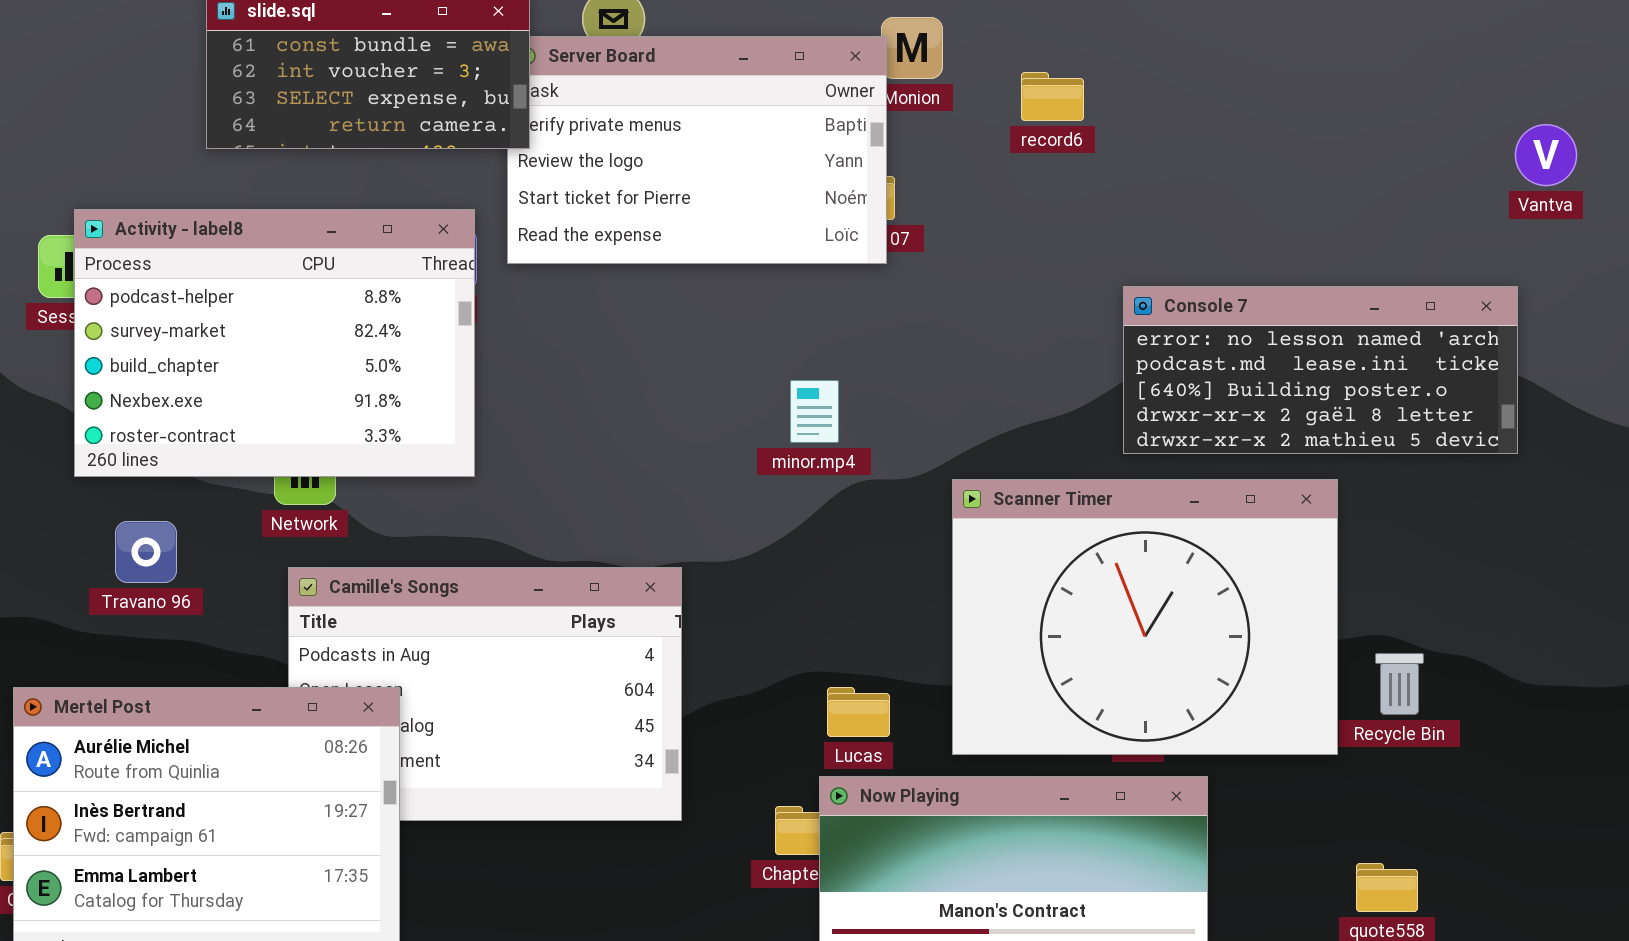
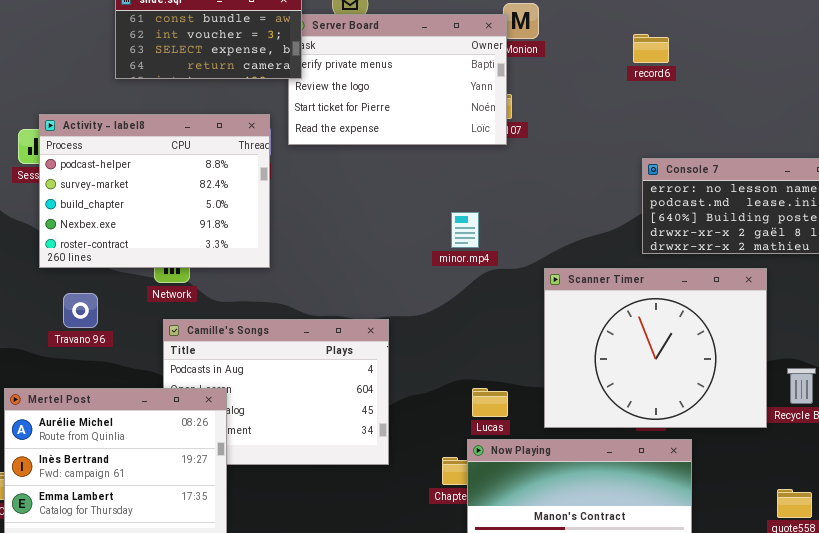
record6: [1021,72,1084,121] -> [633,34,669,63], moved

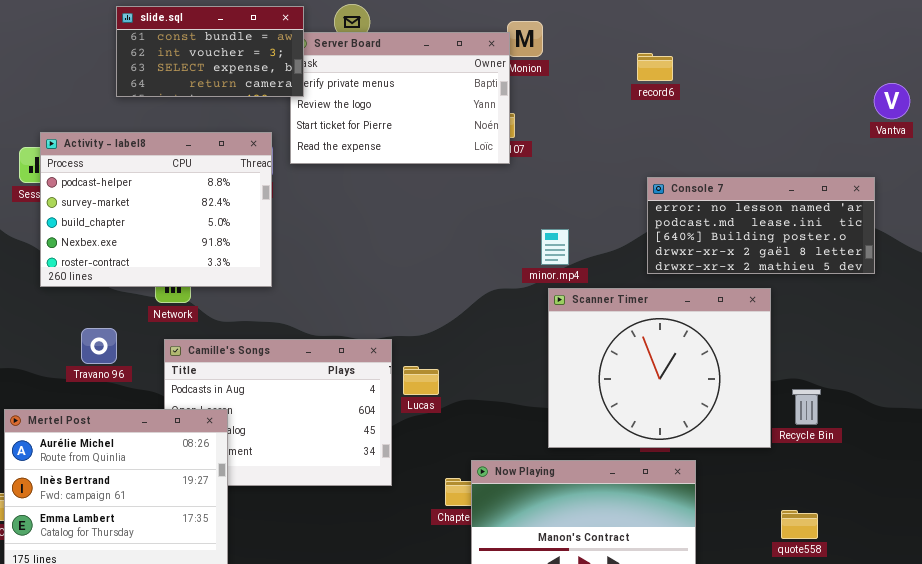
minor.mp4: [451,212,479,248] -> [541,229,569,265], moved
Travano 96: [63,293,98,328] -> [81,328,117,364], moved
Lucas: [472,388,508,417] -> [403,366,439,395], moved

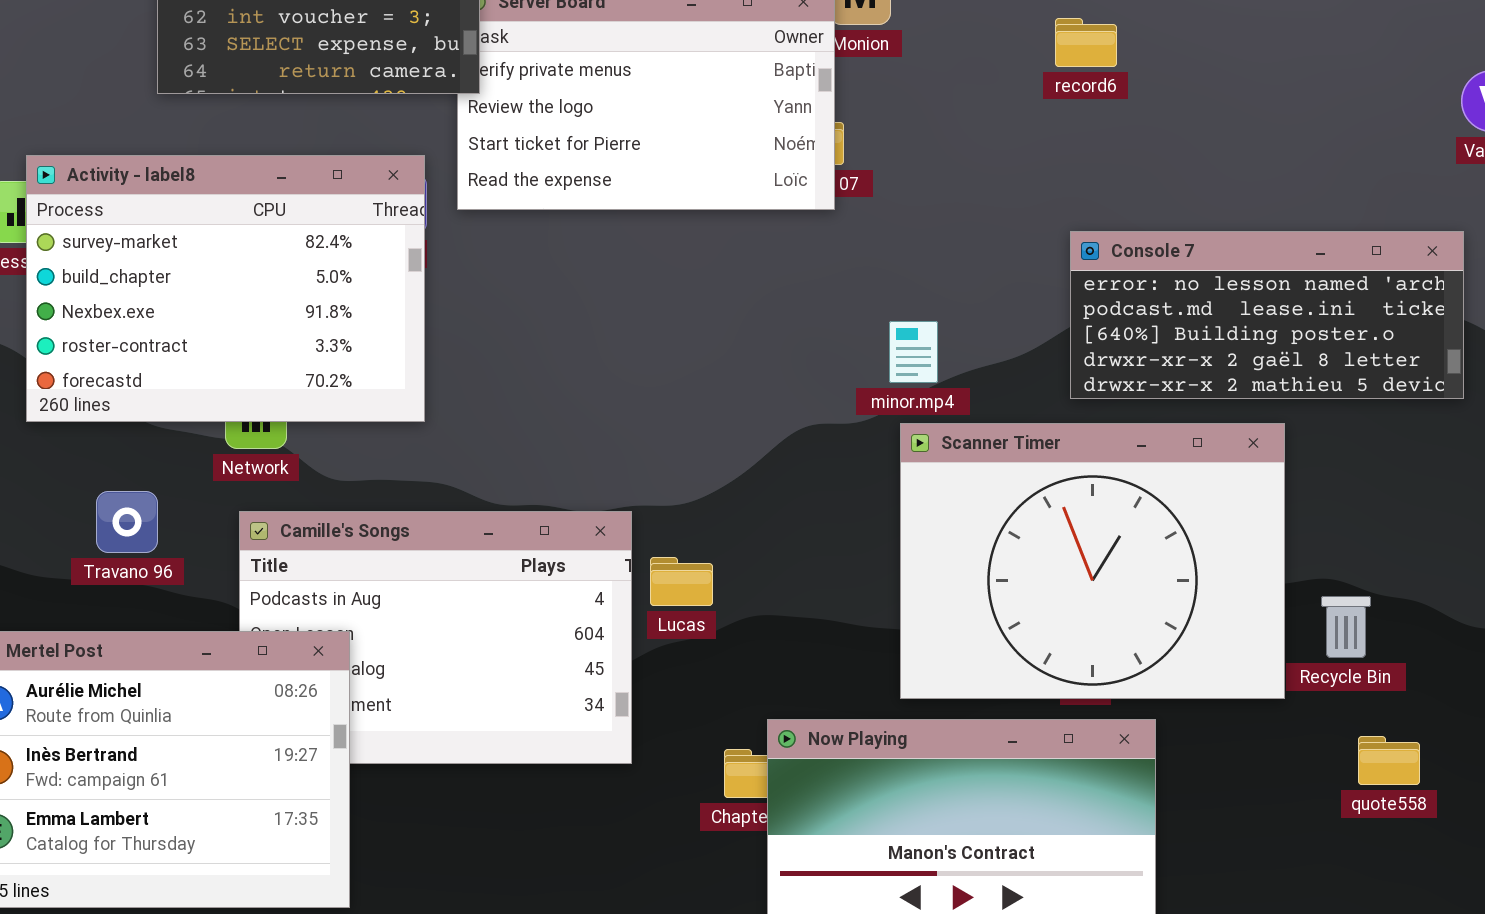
Activity - label8: [40,132,272,287] -> [26,155,425,422], scrolled down 1 row
quote558: [781,510,818,539] -> [1358,736,1420,785], moved

